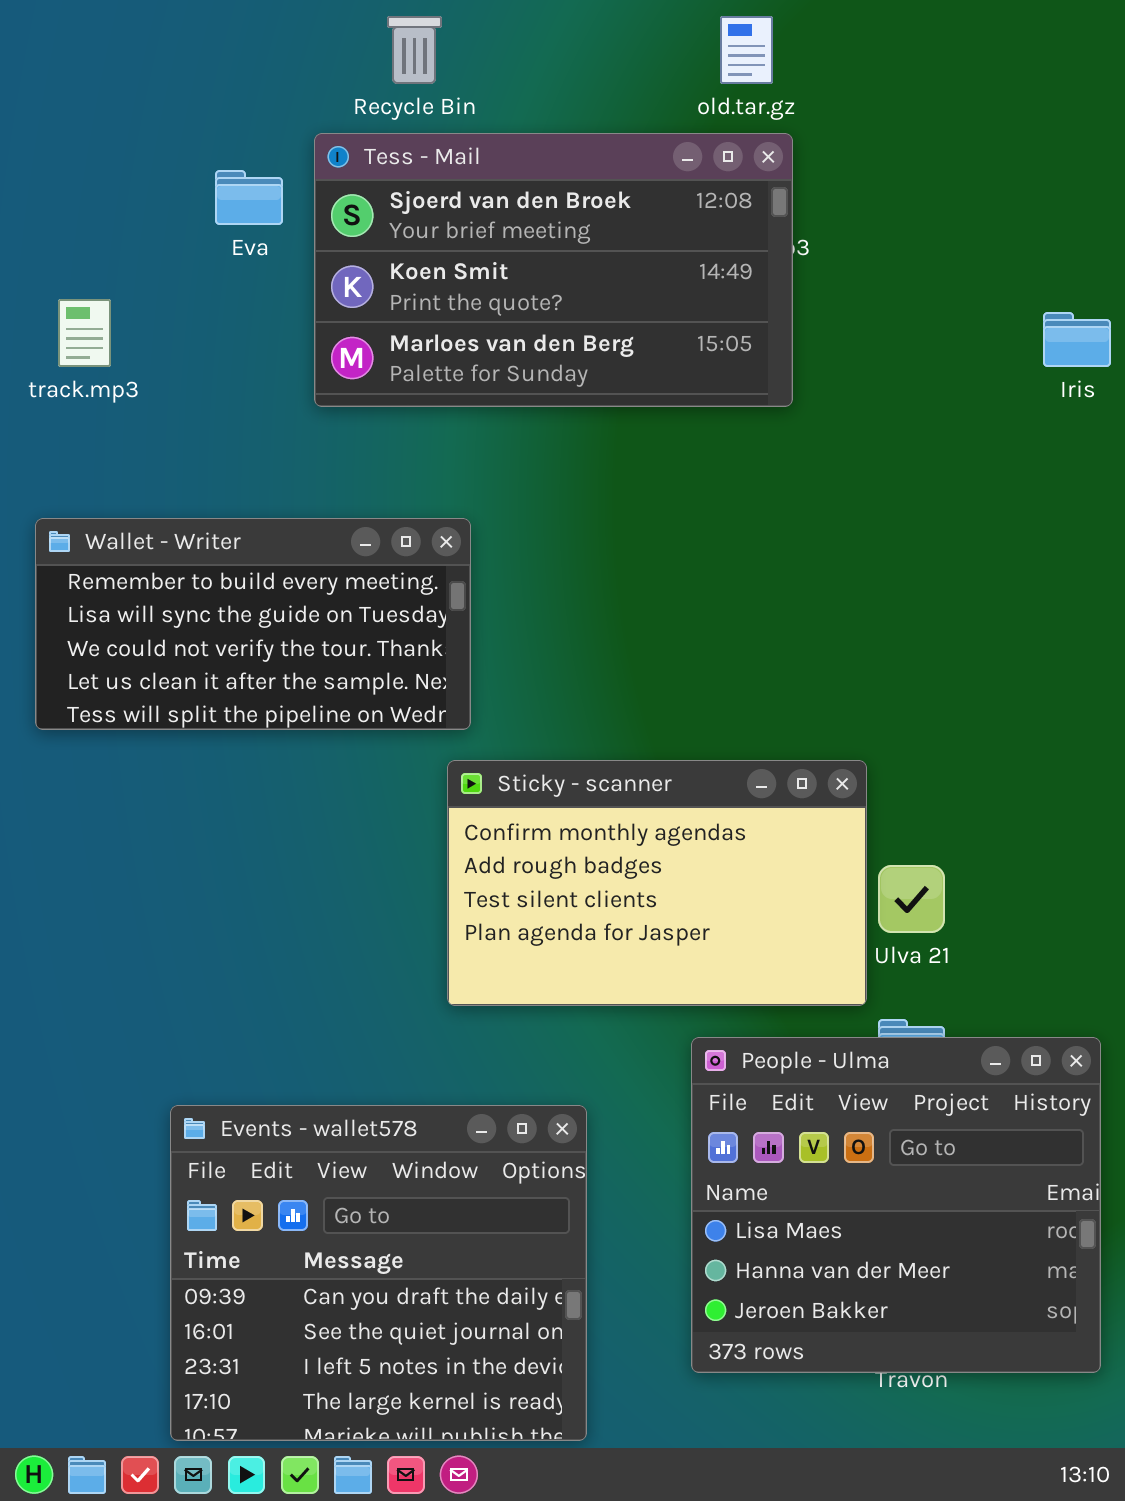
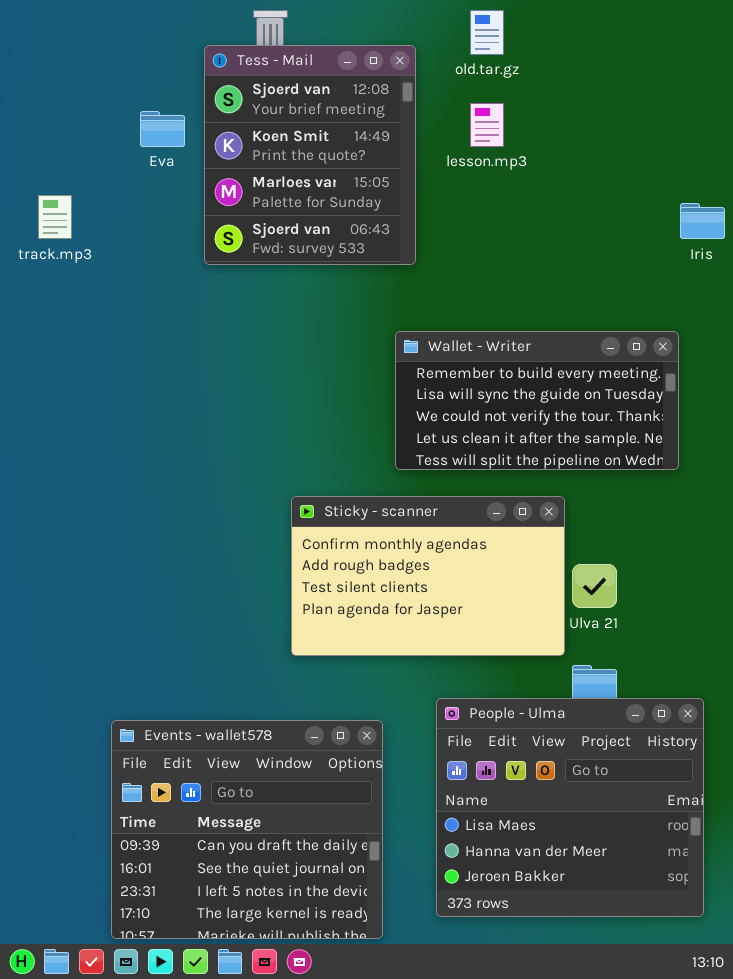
Tess - Mail: [314,133,793,407] -> [204,45,416,265], resized
Wallet - Writer: [35,518,471,730] -> [395,331,679,470], moved
People - Ulma: [691,1037,1101,1373] -> [436,698,704,917], moved

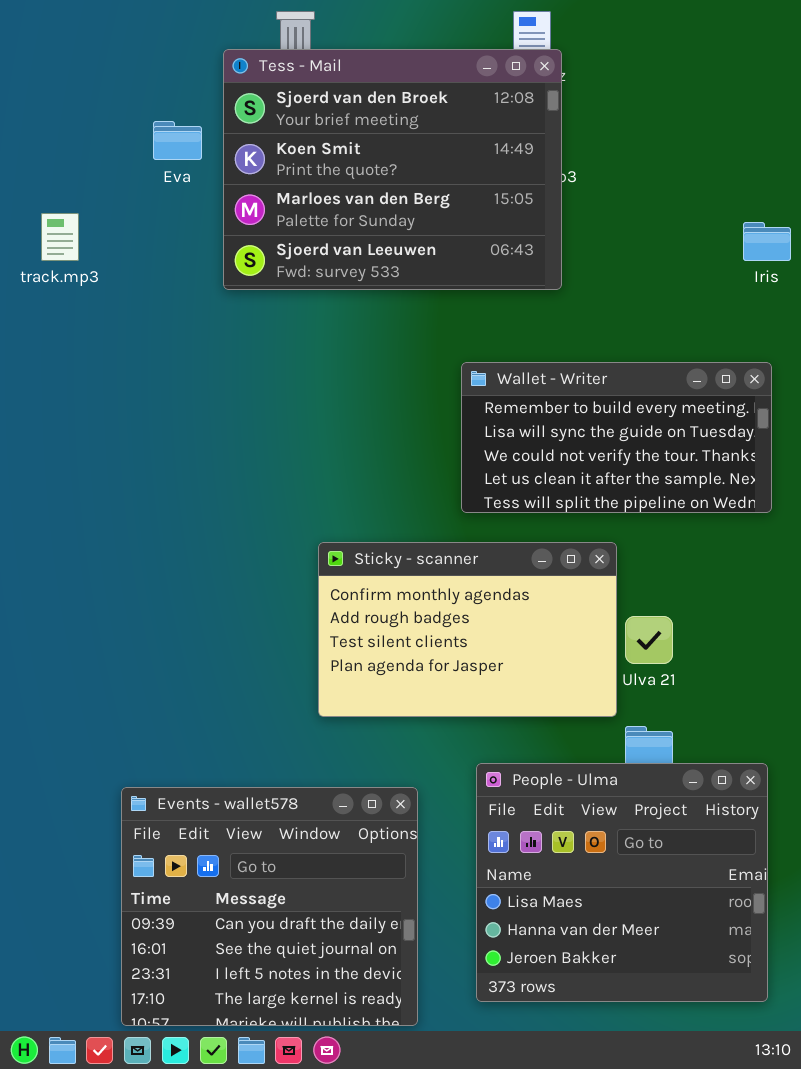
Tess - Mail: [204,45,416,265] -> [223,49,562,290], resized
Wallet - Writer: [395,331,679,470] -> [461,362,772,513], moved

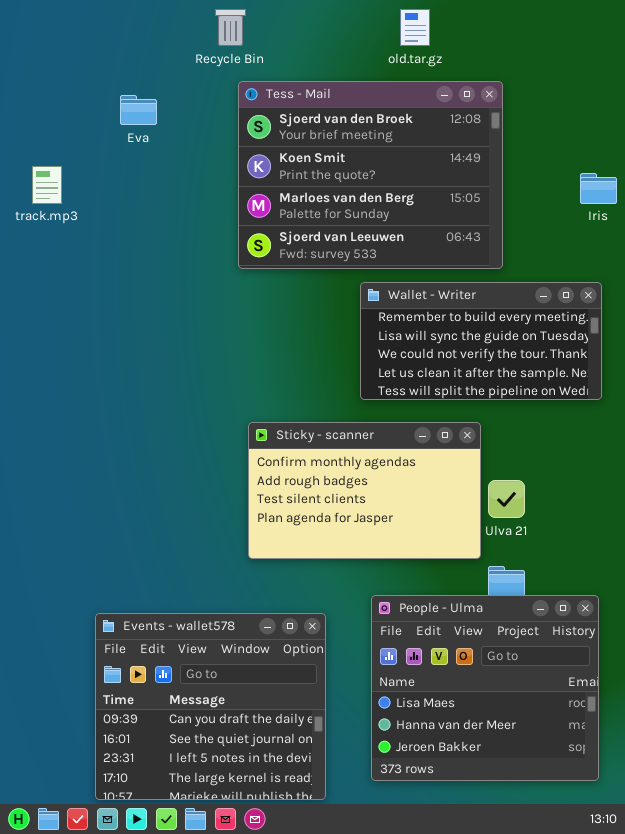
Tess - Mail: [223,49,562,290] -> [238,81,503,269], moved

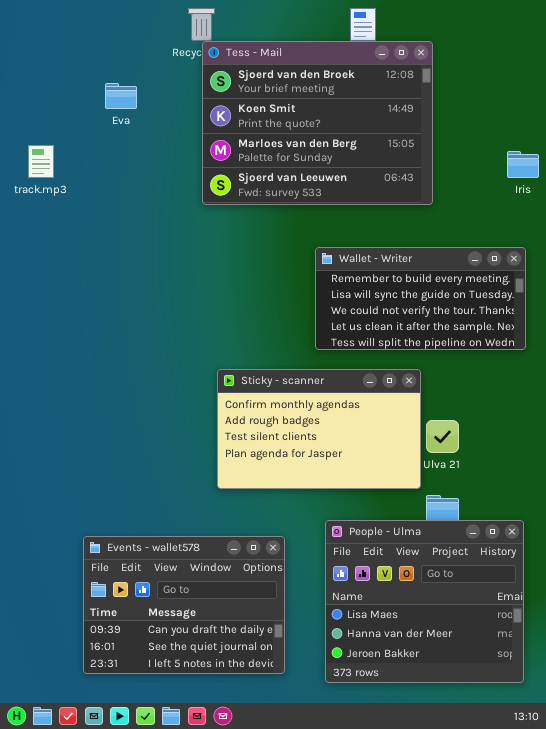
Tess - Mail: [238,81,503,269] -> [202,41,433,205], moved
Events - wallet578: [95,613,326,800] -> [83,536,285,674], resized

